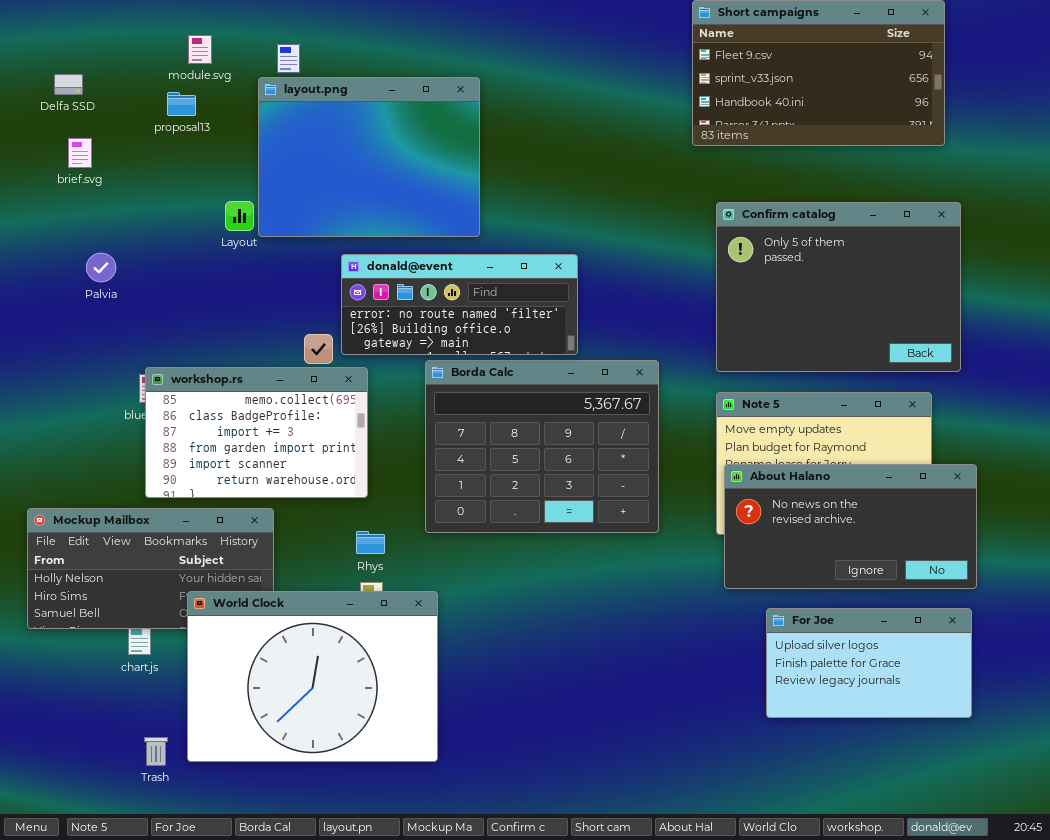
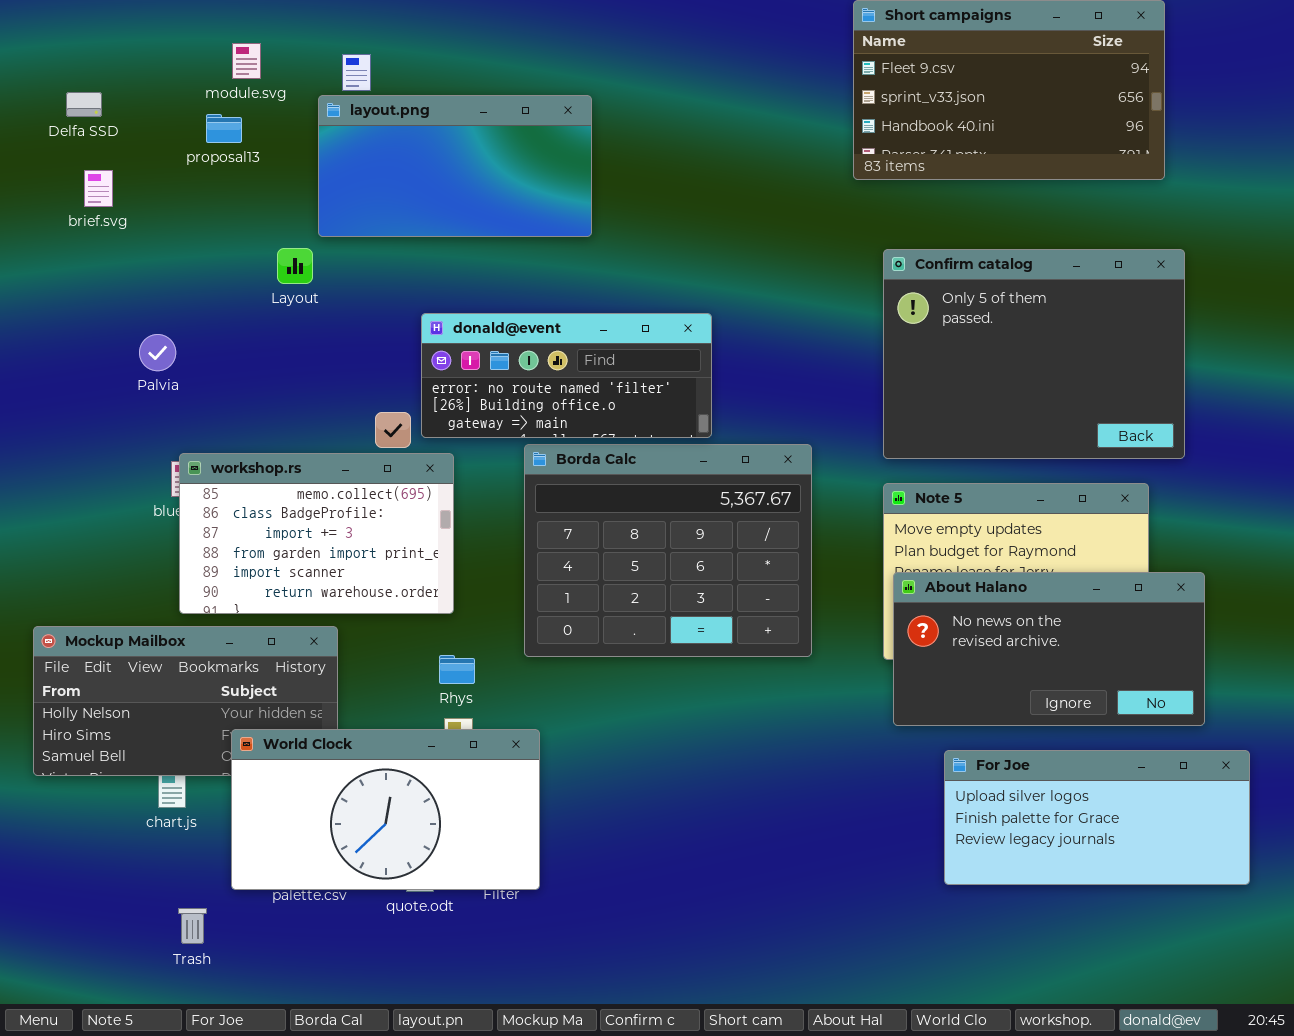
layout.png: [258,77,480,237] -> [318,95,592,237], resized
Palvia: [86,253,116,282] -> [139,334,176,371], moved
World Clock: [187,591,438,762] -> [231,729,540,890], resized
For Joe: [766,608,972,718] -> [944,750,1250,885], resized

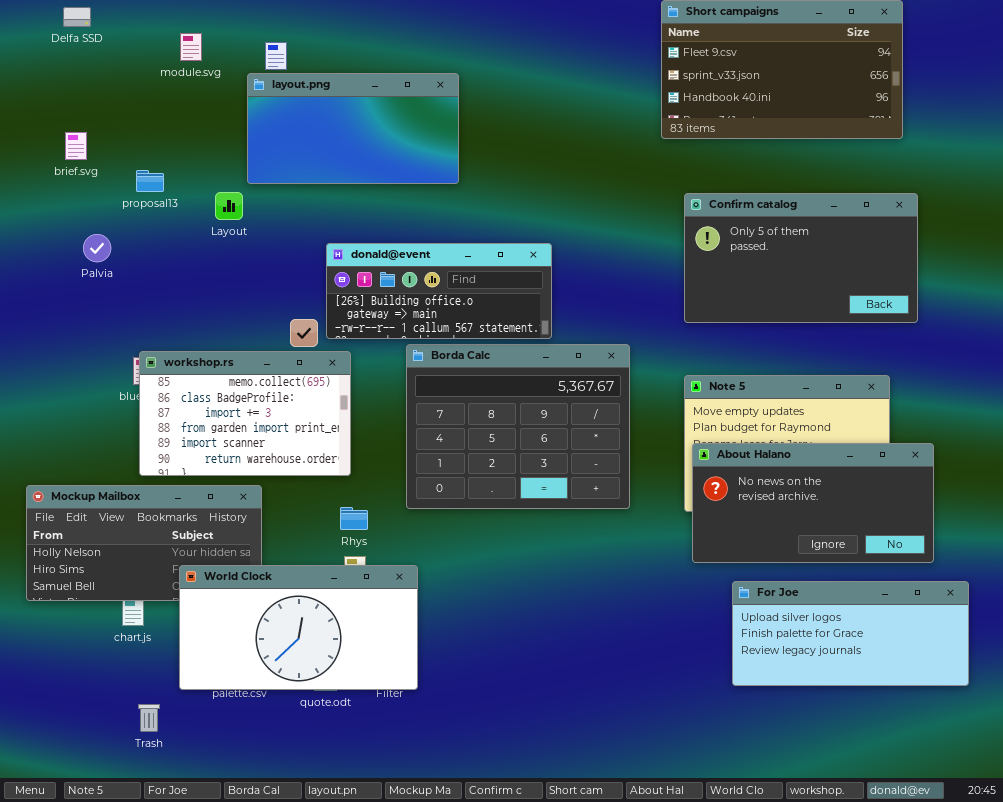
Delfa SSD: [66,92,102,117] -> [63,7,91,27], moved
proposal13: [206,114,242,143] -> [136,170,164,192], moved
Confirm catalog: [883,249,1185,459] -> [684,193,918,323], resized
donald@event: [421,313,712,438] -> [326,243,552,339], scrolled down 1 row
Palvia: [139,334,176,371] -> [83,234,111,262], moved

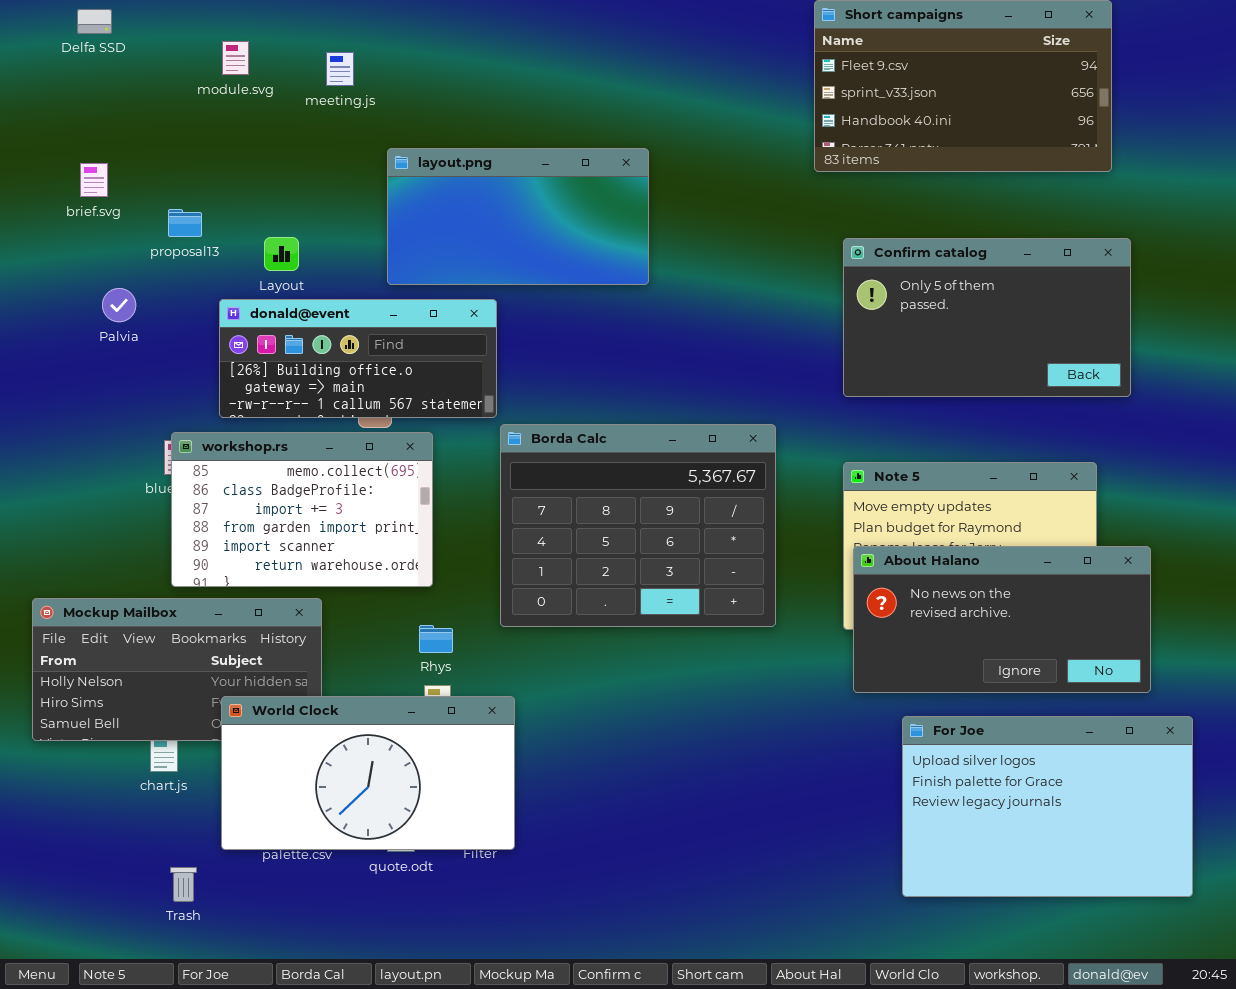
layout.png: [247,73,459,184] -> [387,148,649,285], moved
donald@event: [326,243,552,339] -> [219,299,497,418], moved
For Joe: [732,581,969,686] -> [902,716,1193,897], resized

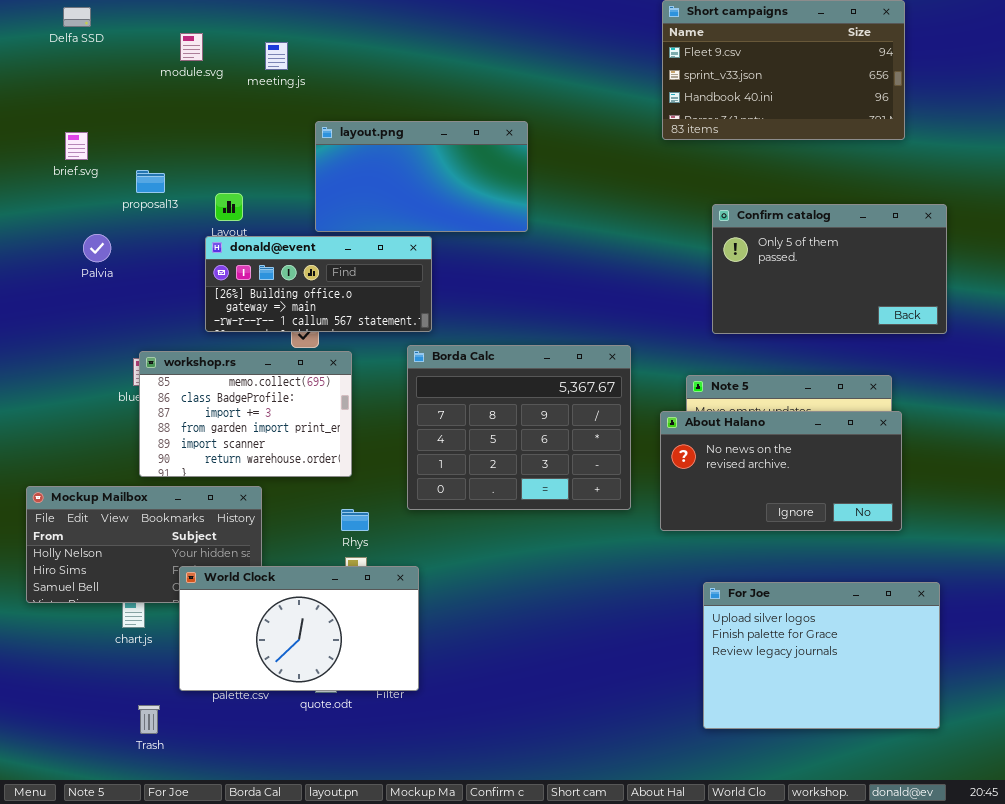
Confirm catalog: [843,238,1131,397] -> [712,204,947,334], moved
donald@event: [219,299,497,418] -> [205,236,432,332], moved
About Halano: [853,546,1151,693] -> [660,411,902,531], moved
For Joe: [902,716,1193,897] -> [703,582,940,729], moved

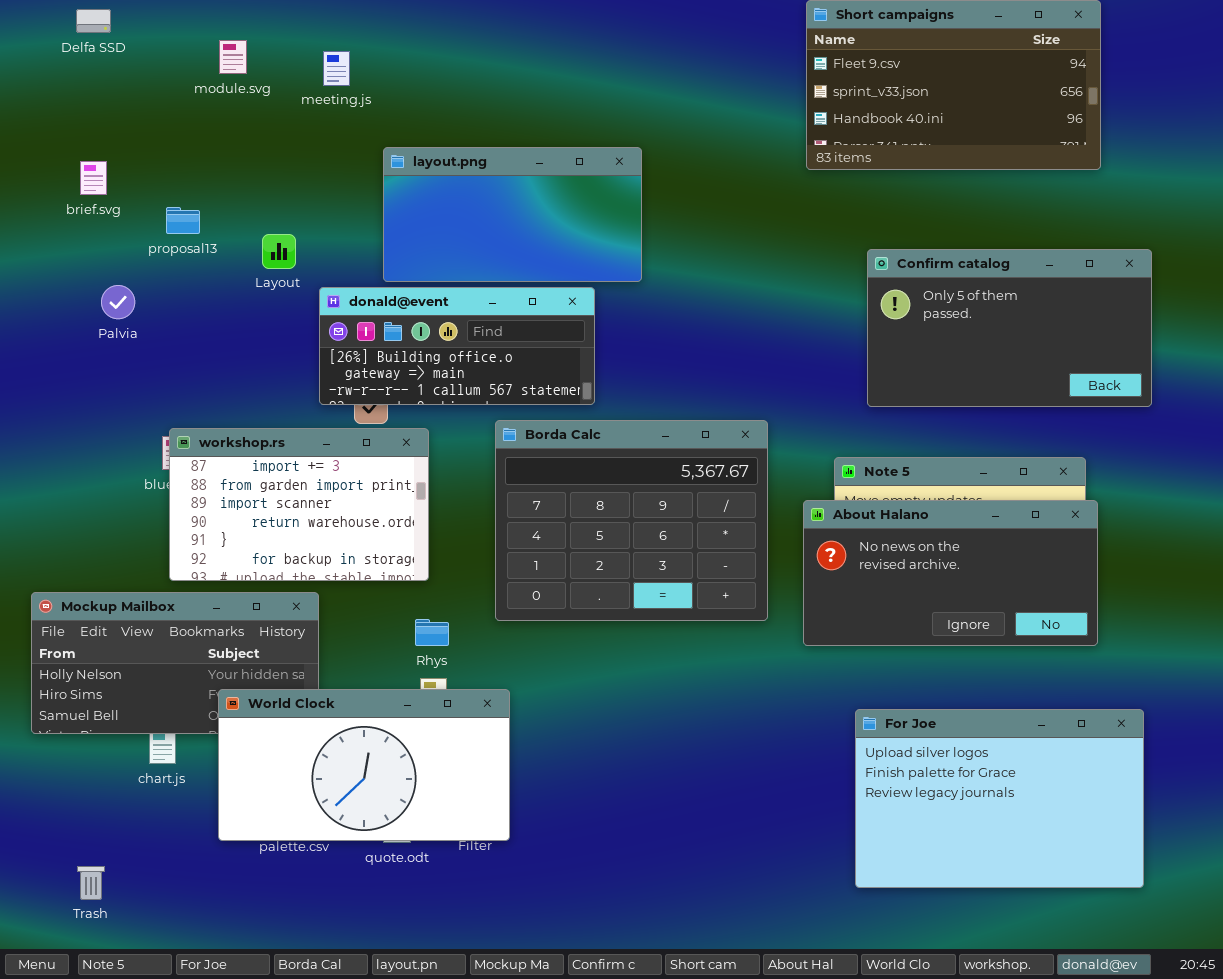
donald@event: [205,236,432,332] -> [319,287,595,405], moved
workshop.rs: [139,351,352,477] -> [169,428,429,581], scrolled down 2 rows
Trash: [138,705,160,734] -> [77,866,105,900], moved

